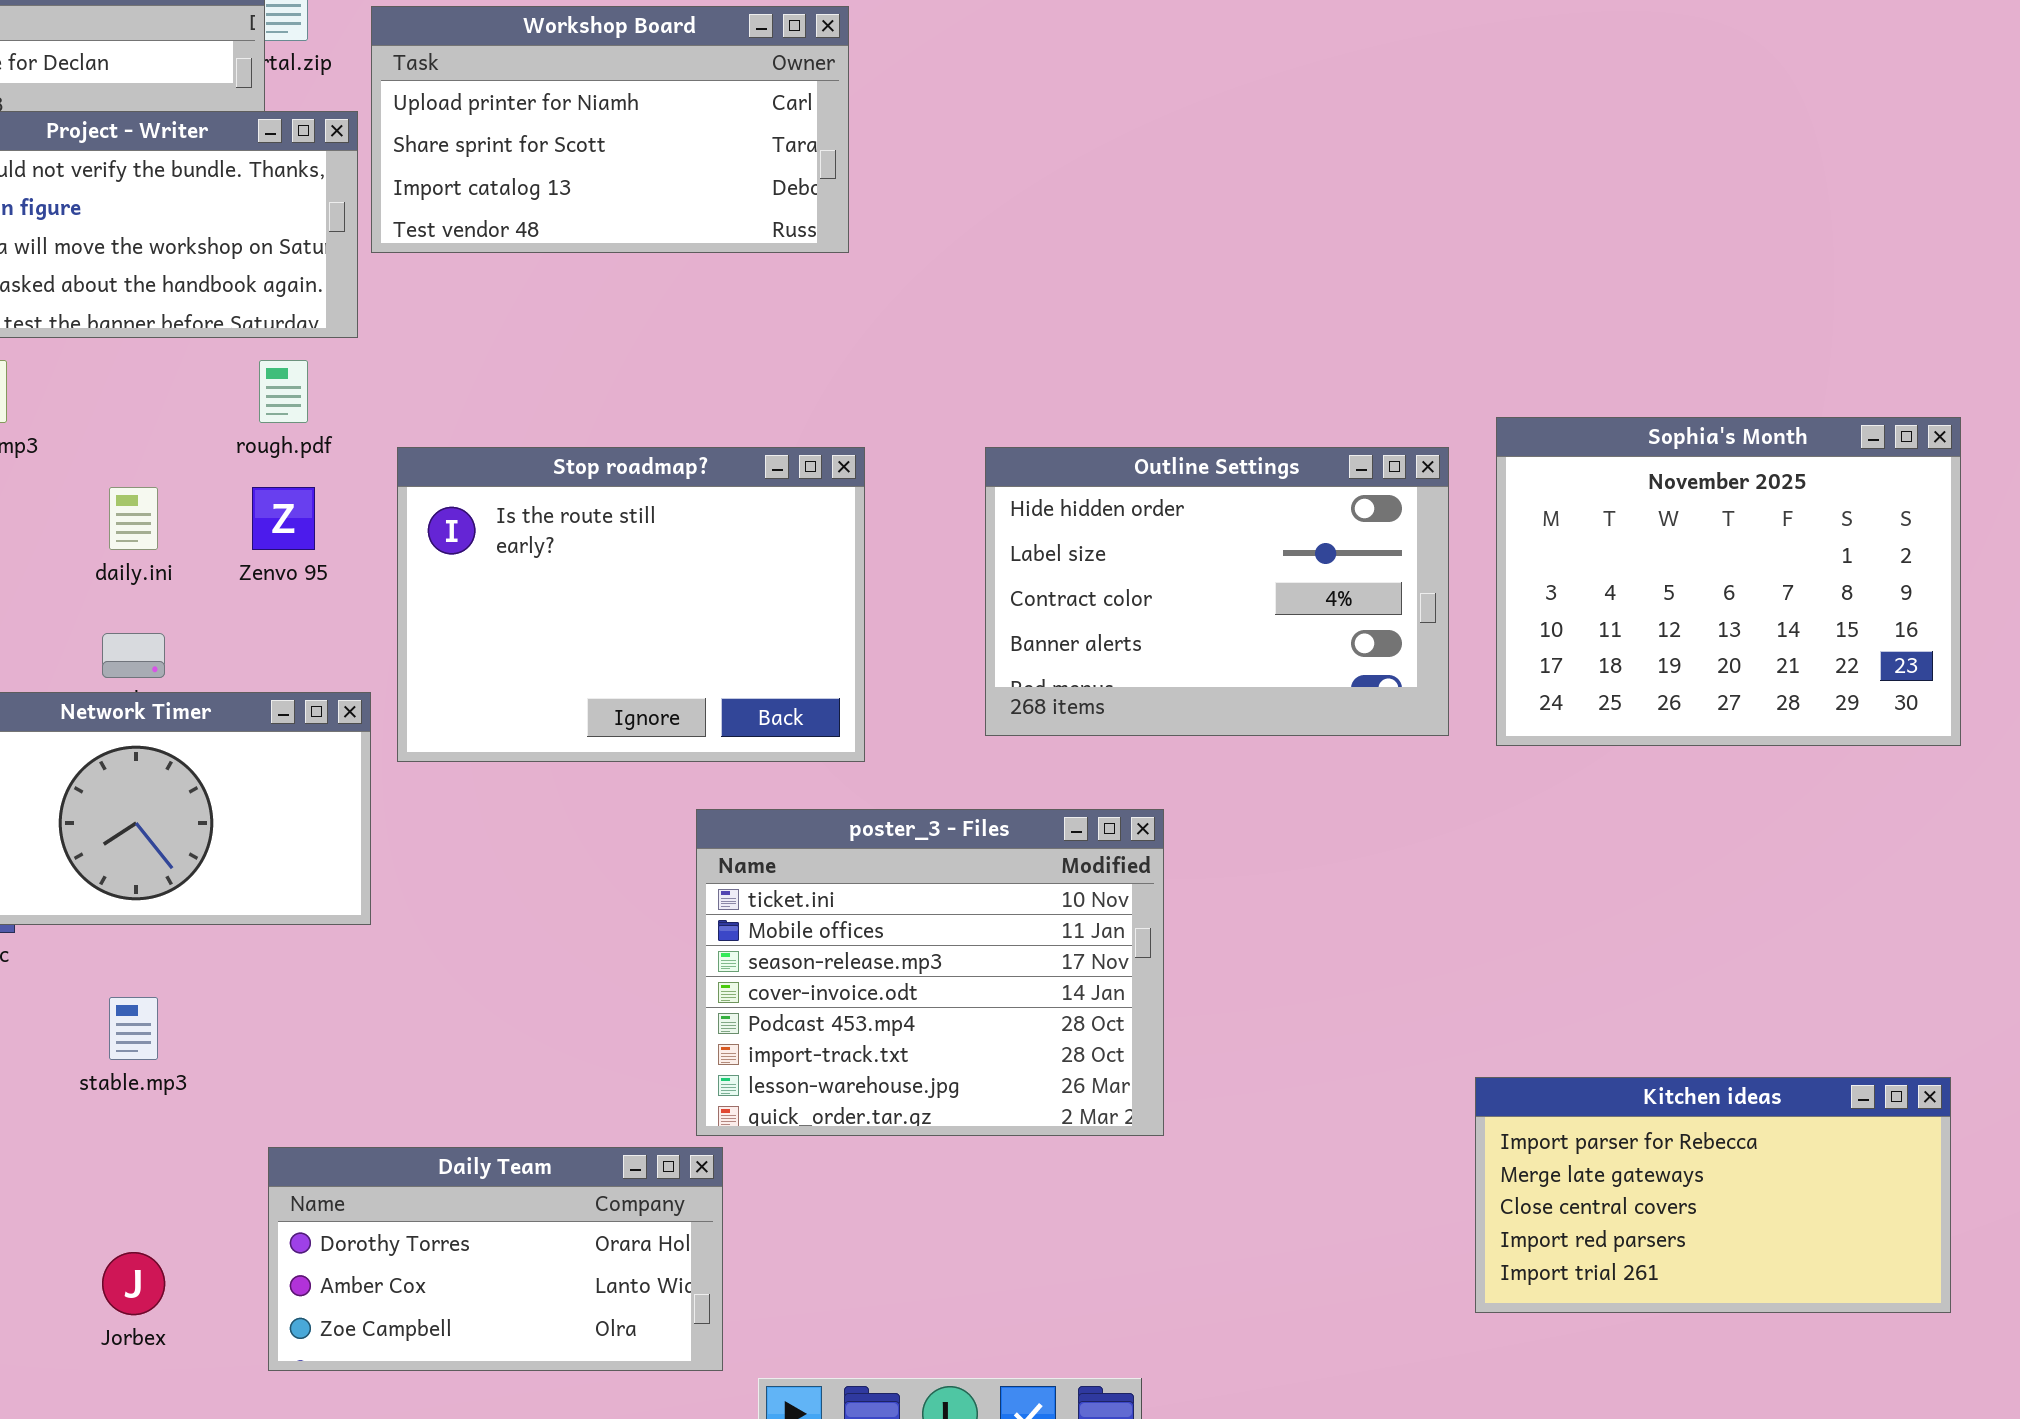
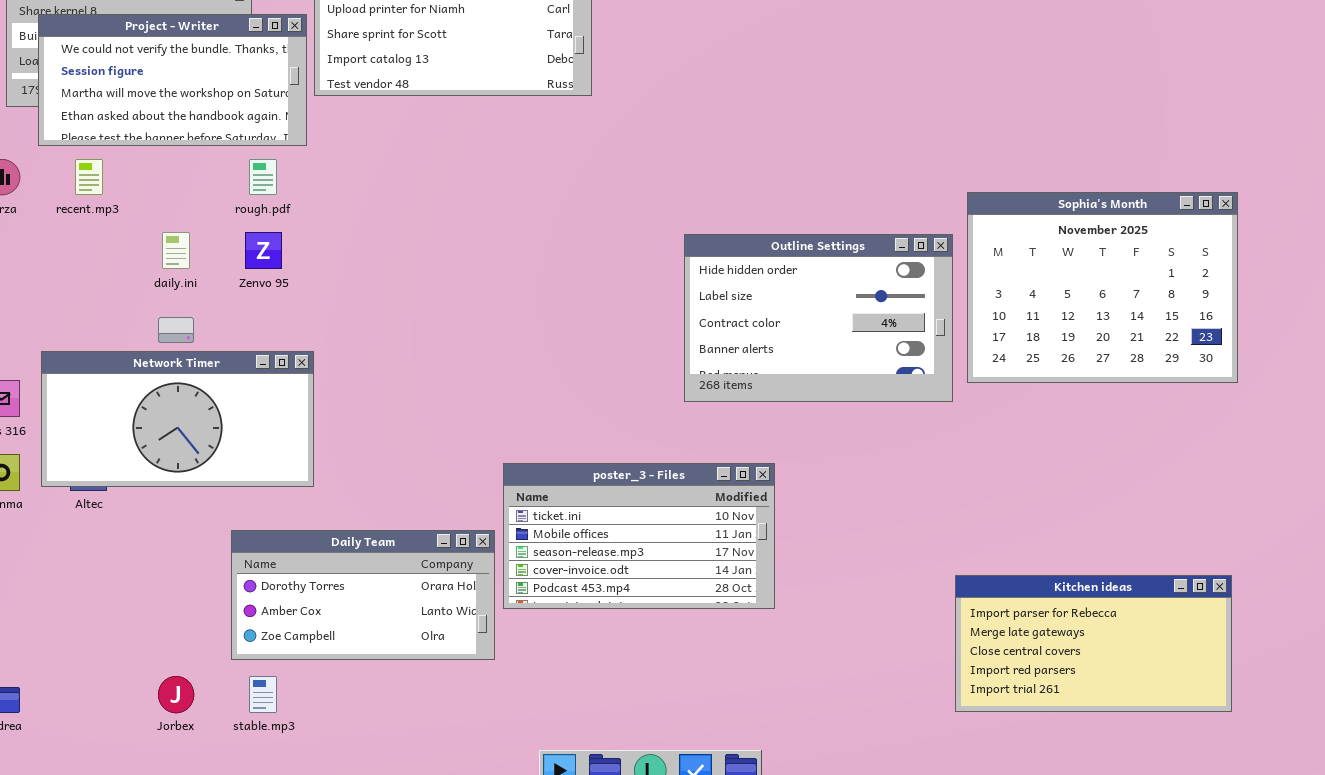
Stop roadmap?: [397,447,865,762] -> none, closed
Outline Settings: [985,447,1449,736] -> [684,234,953,402], moved
poster_3 - Files: [696,809,1164,1136] -> [503,463,775,609], resized
stable.mp3: [109,997,158,1060] -> [249,676,277,713], moved
Daily Team: [268,1147,723,1371] -> [231,530,495,660], moved

